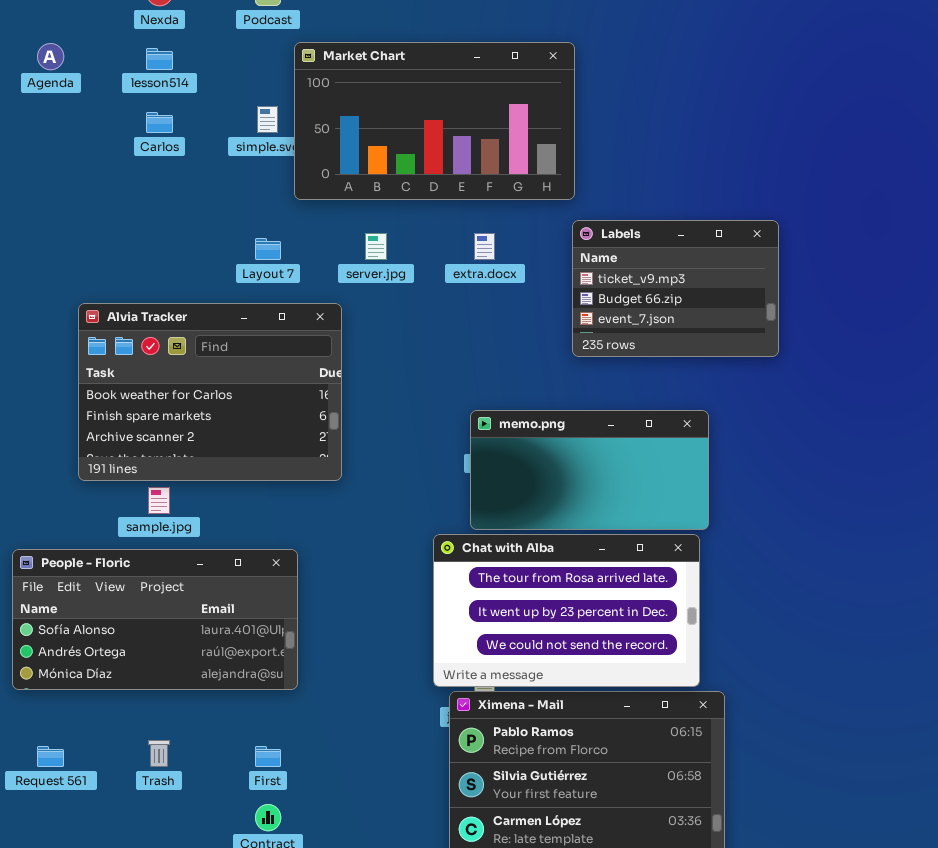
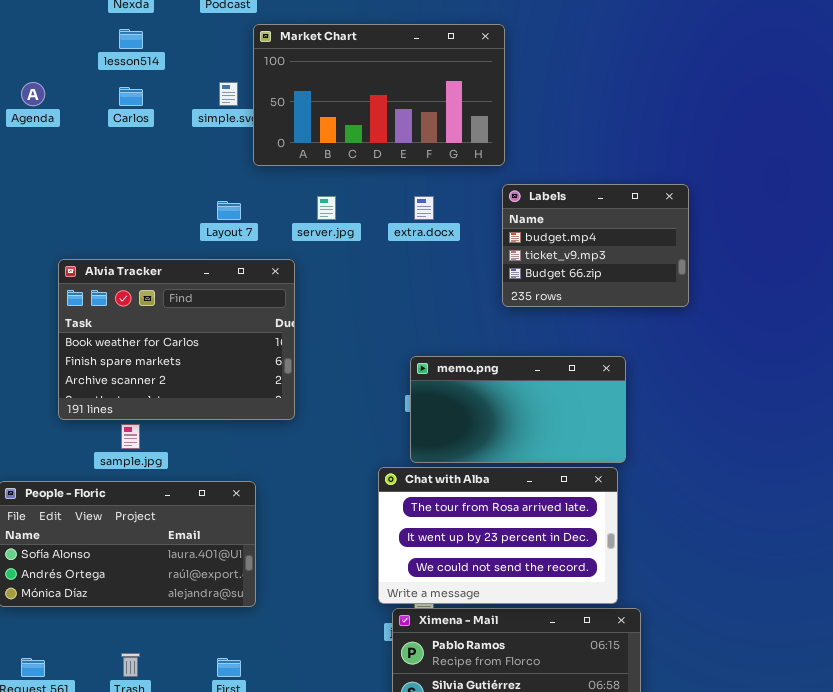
Agenda: [37,43,64,70] -> [21,82,45,106], moved
Labels: [572,220,779,357] -> [502,184,689,307], scrolled up 1 row

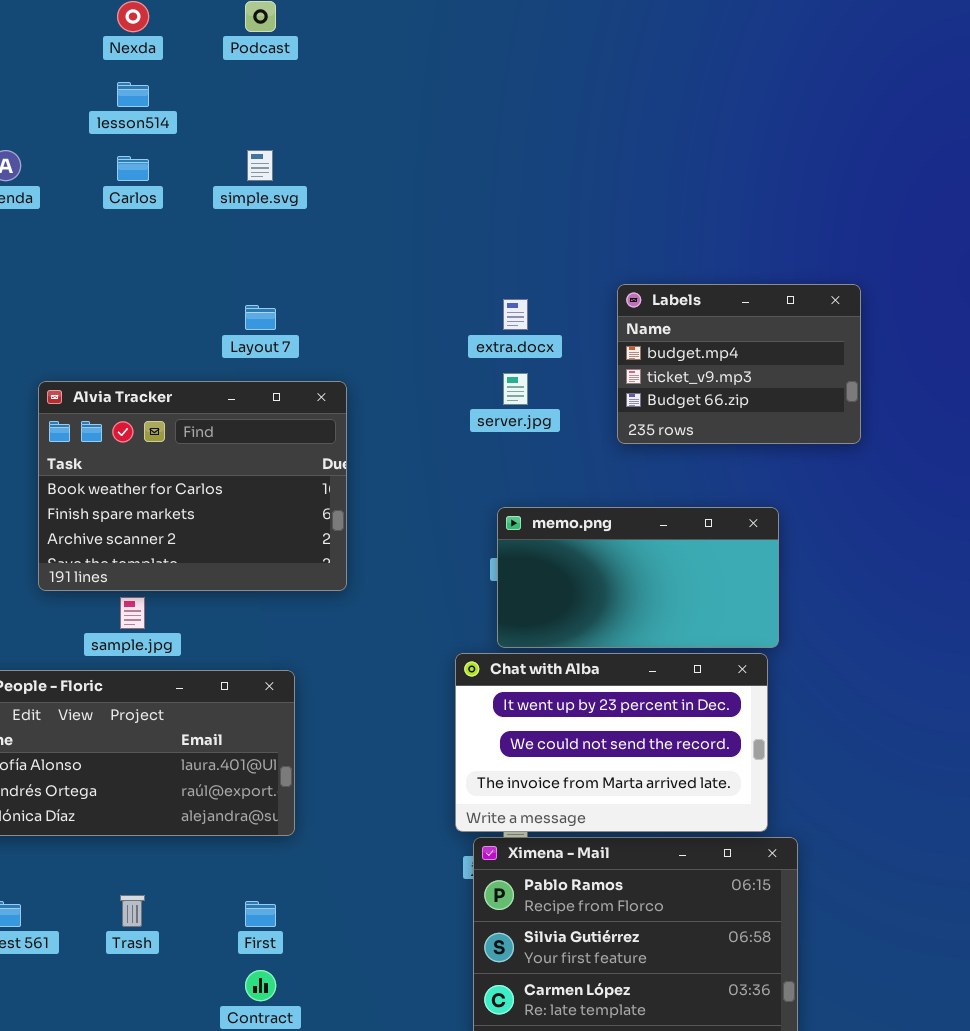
Market Chart: [253,24,505,166] -> none, closed
server.jpg: [317,196,336,220] -> [503,373,528,405], moved
Chat with Alba: [378,467,618,604] -> [455,653,768,832], scrolled down 1 row

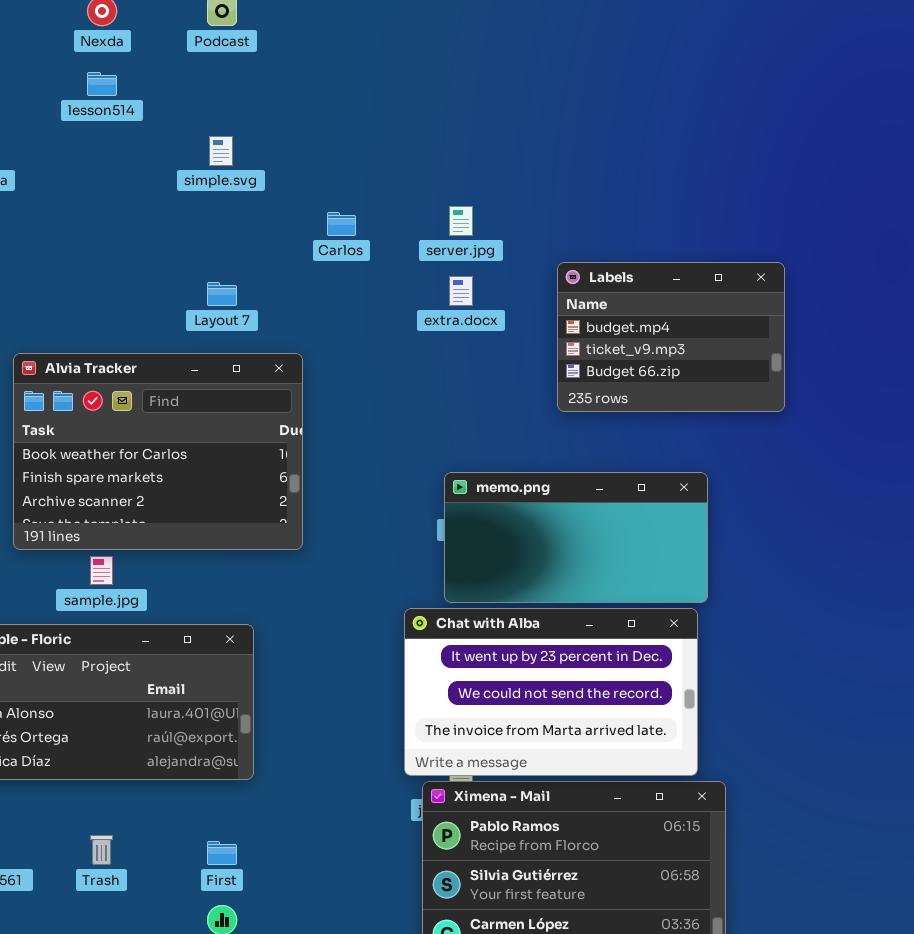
Carlos: [117,156,149,181] -> [327,212,356,236], moved
server.jpg: [503,373,528,405] -> [449,206,473,236], moved

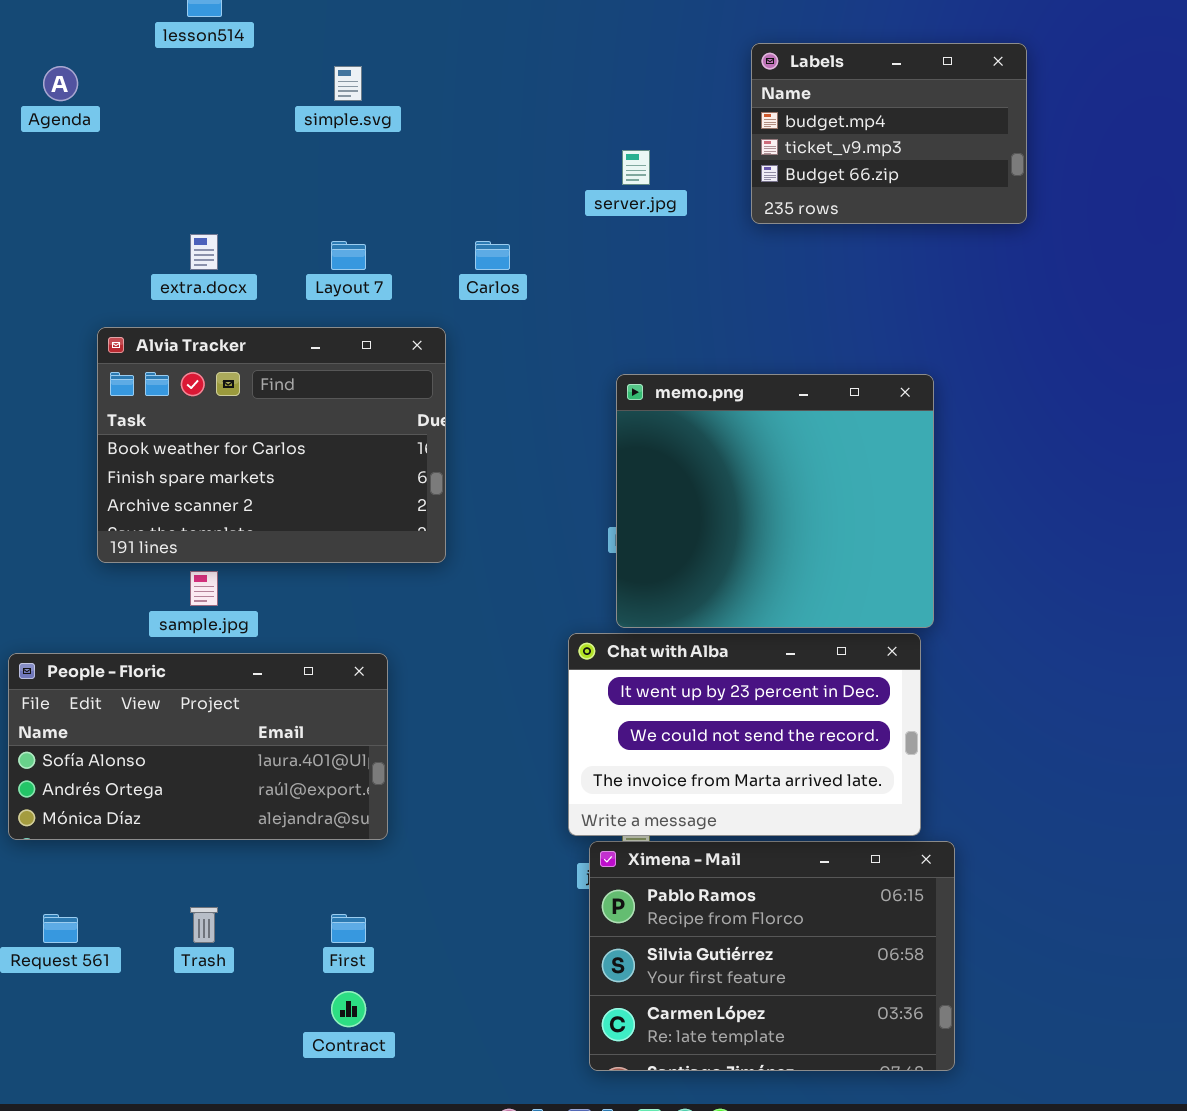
Carlos: [327,212,356,236] -> [475,241,510,270], moved
Labels: [557,262,785,412] -> [751,43,1027,224], moved
extra.docx: [449,276,473,306] -> [190,234,218,270], moved
memo.png: [444,472,708,603] -> [616,374,934,628], resized

